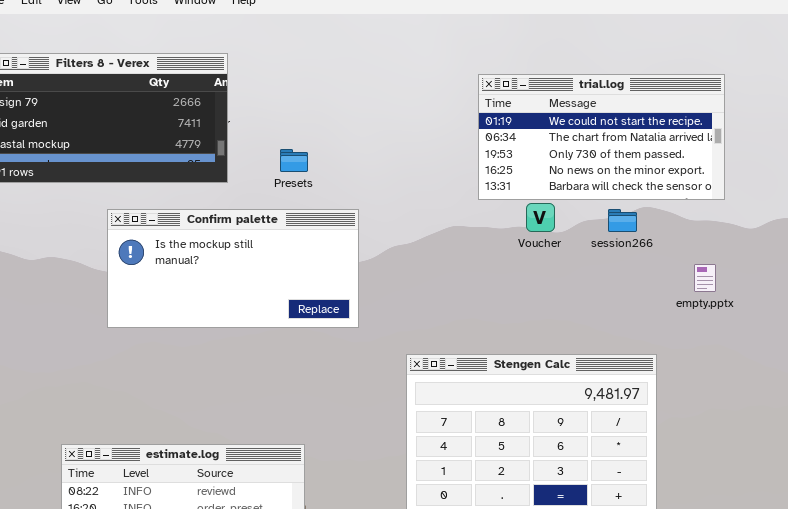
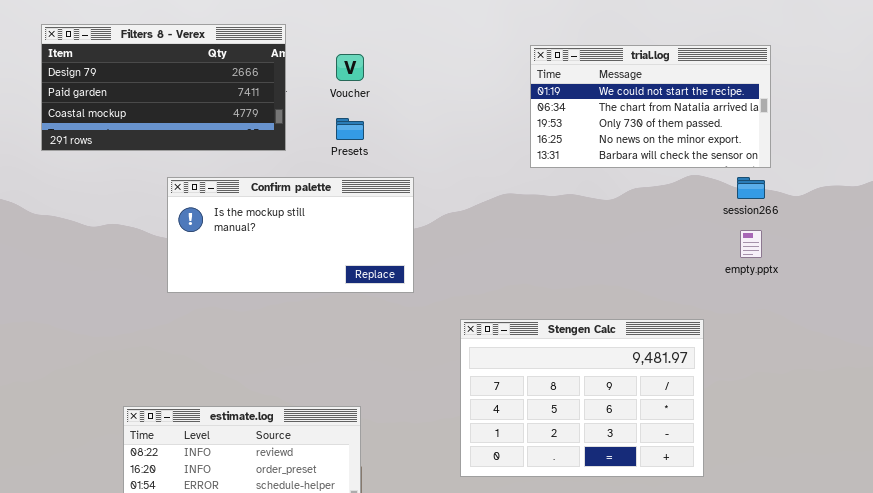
Voucher: [526,203,555,232] -> [336,54,364,81], moved
session266: [608,209,637,232] -> [737,177,765,199], moved

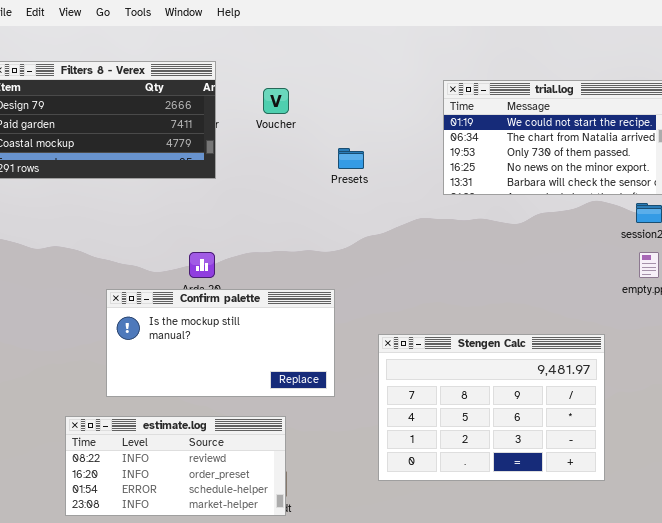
Presets: [336,118,364,140] -> [338,148,364,169], moved
Confirm palette: [167,177,414,293] -> [106,289,335,397], moved

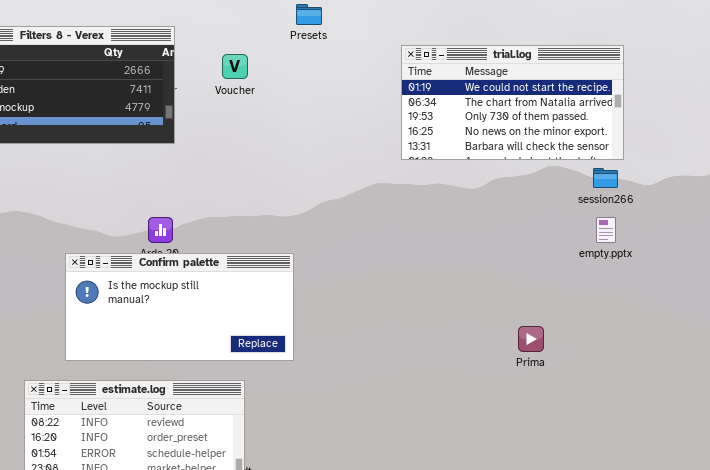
Presets: [338,148,364,169] -> [296,4,322,25], moved
Stengen Calc: [378,334,605,481] -> none, closed

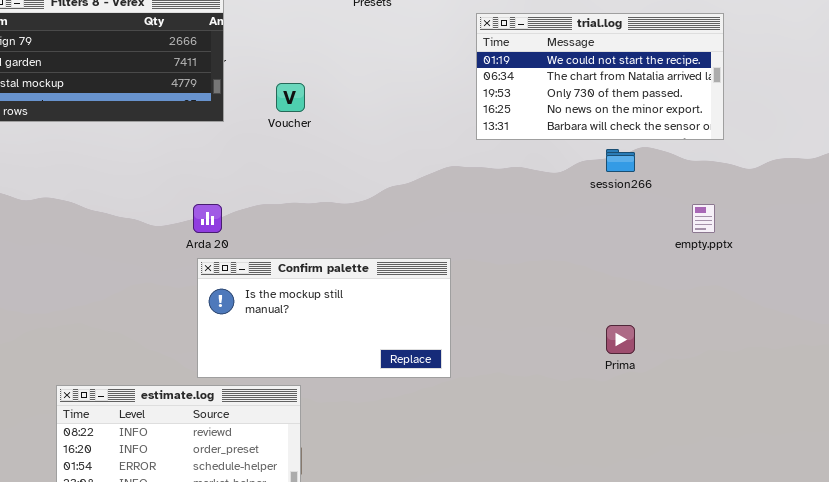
Voucher: [222,54,248,79] -> [276,83,305,112], moved
session266: [593,168,618,188] -> [606,149,635,172], moved
Confirm palette: [65,253,294,361] -> [197,258,451,378], moved

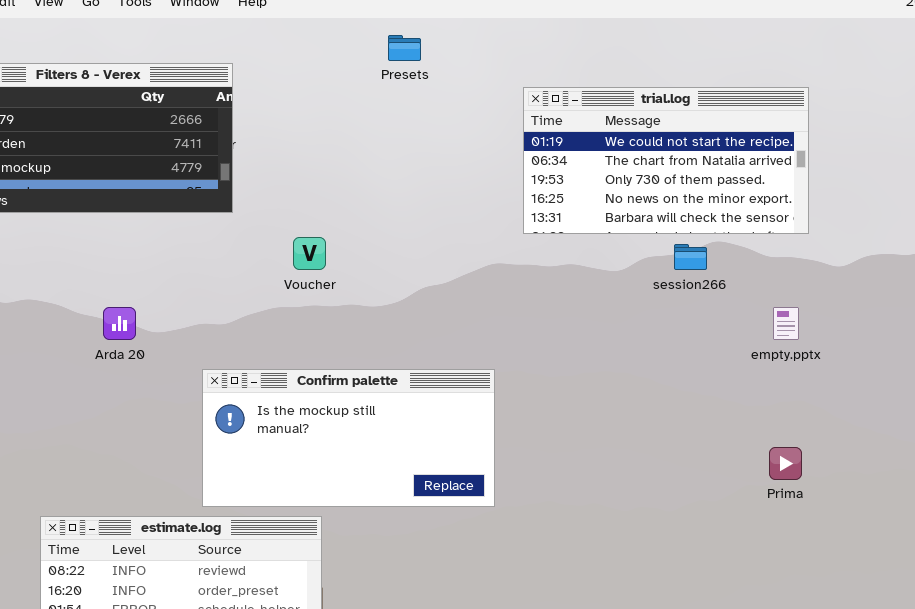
Voucher: [276,83,305,112] -> [293,237,326,270], moved
Arda 20: [193,204,222,233] -> [103,307,136,340], moved
Prima: [606,325,635,354] -> [769,447,802,480], moved

